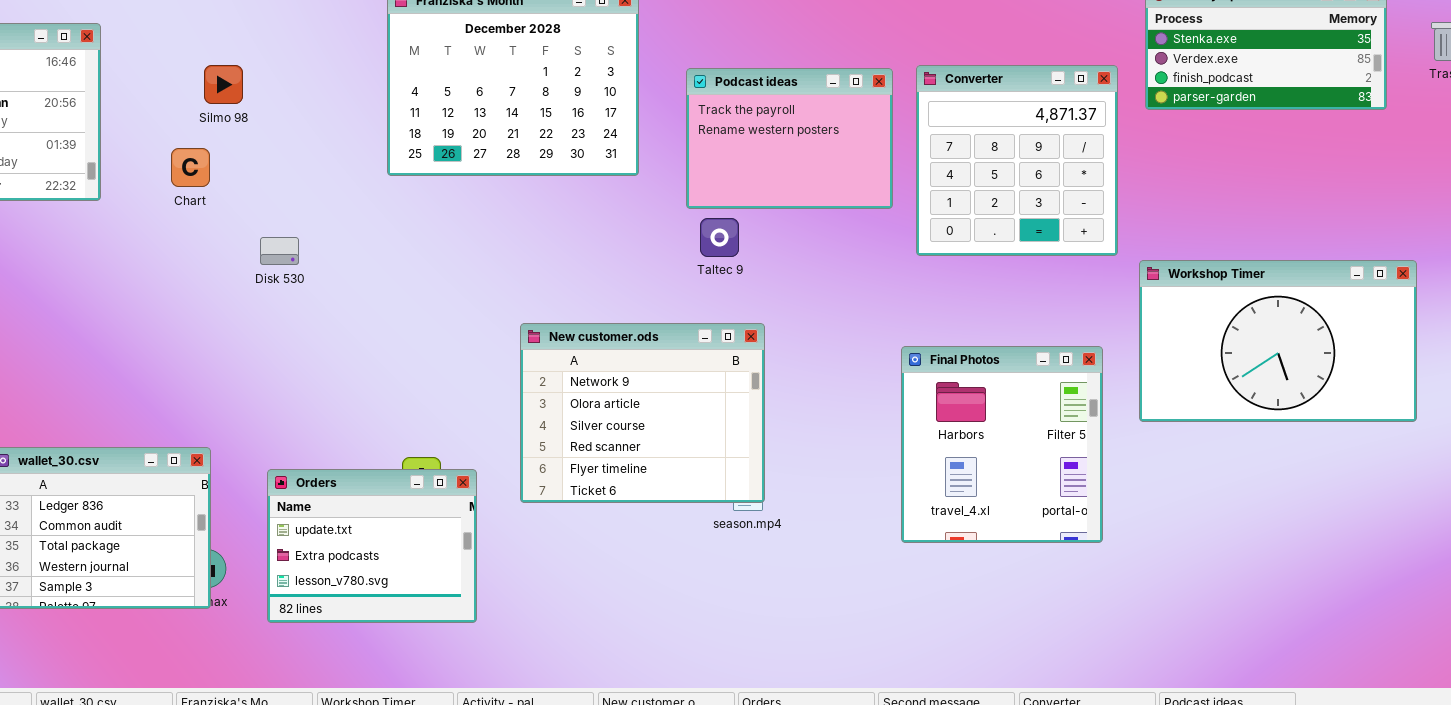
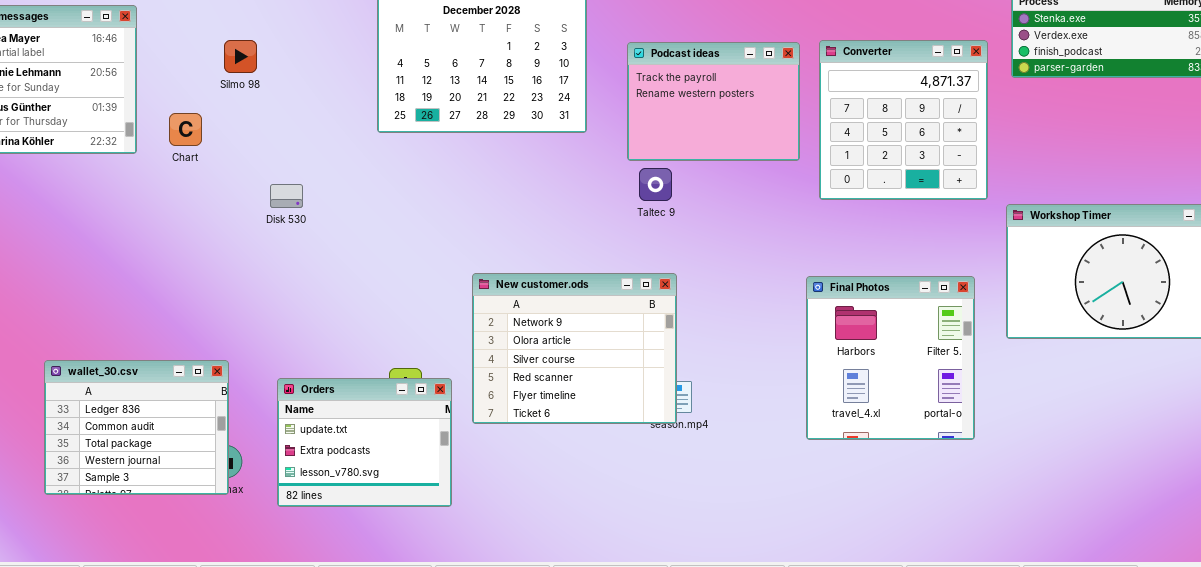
Chart: [171,148,210,187] -> [169,113,202,146], moved
New customer.ods: [520,323,765,503] -> [472,273,677,424], moved

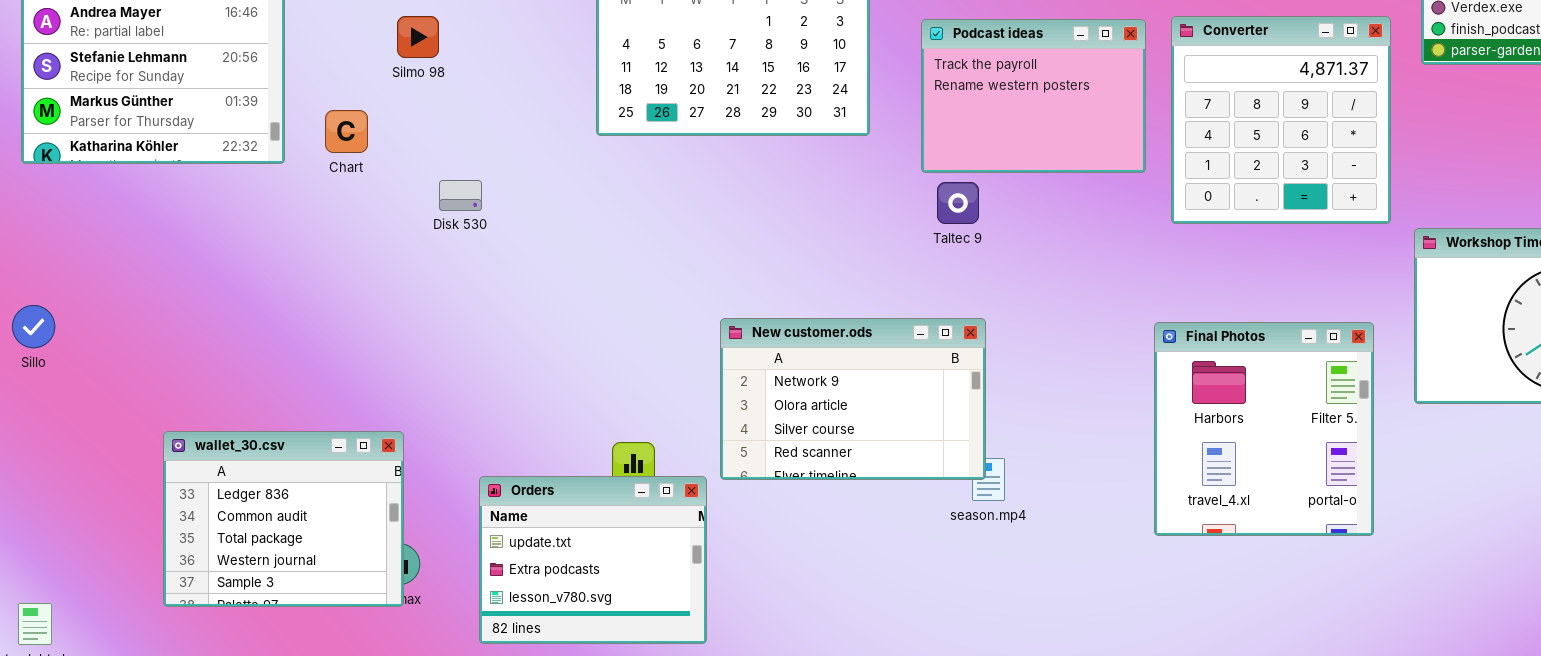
Disk 530: [270,184,303,208] -> [439,180,482,211], moved
New customer.ods: [472,273,677,424] -> [720,318,986,480], resized
Orders: [277,378,452,507] -> [479,476,707,644], moved

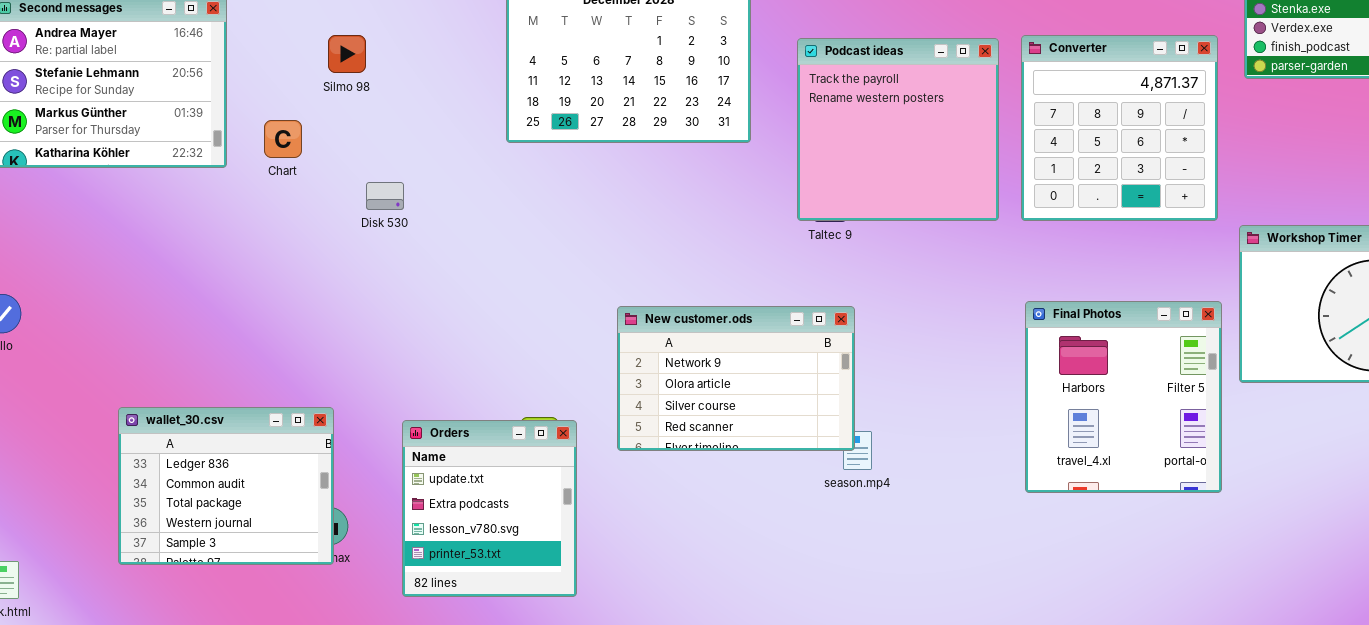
Podcast ideas: [921,19,1146,173] -> [797,38,999,221], resized
Final Photos: [1154,322,1374,536] -> [1025,301,1222,493], moved
Orders: [479,476,707,644] -> [402,420,577,597], resized

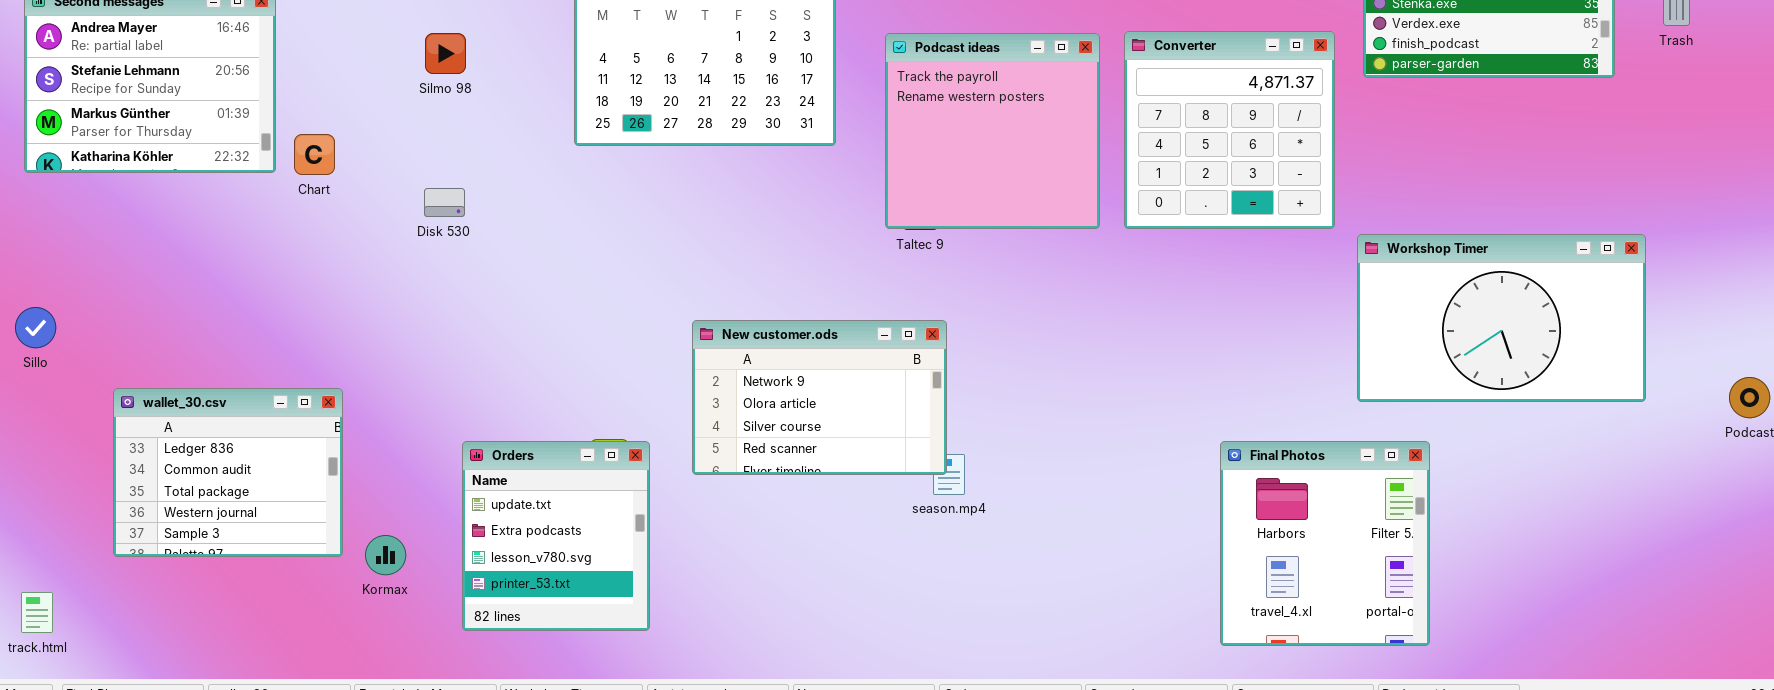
Silmo 98: [328,35,366,73] -> [425,33,466,74], moved
Chart: [264,120,302,158] -> [294,134,335,175], moved
Final Photos: [1025,301,1222,493] -> [1220,441,1430,646], moved
wallet_30.csv: [118,407,334,565] -> [113,388,343,557], moved

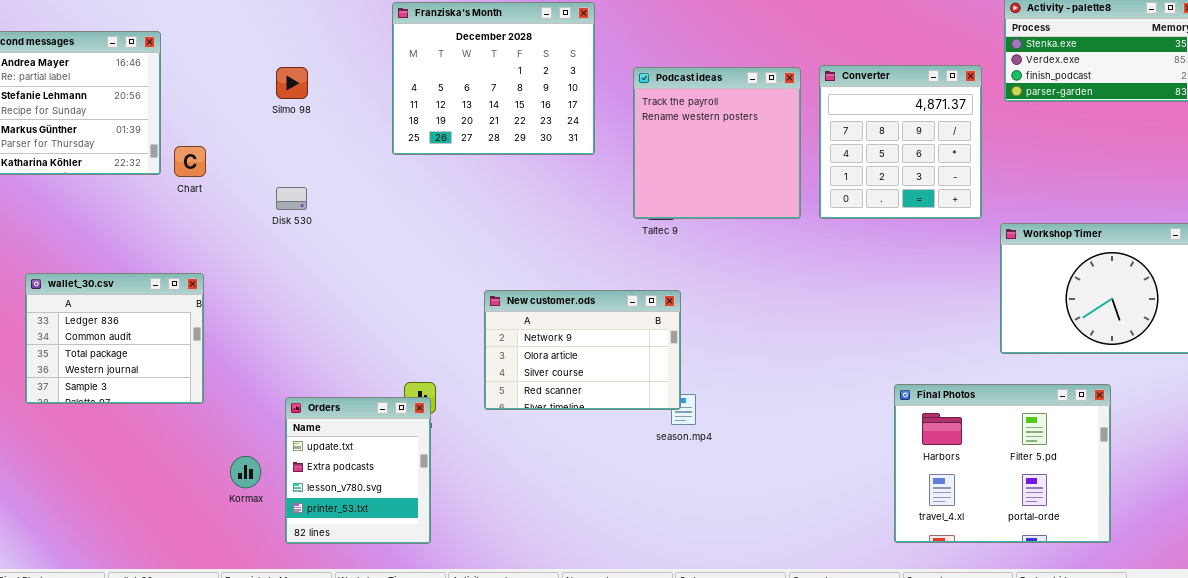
wallet_30.csv: [113,388,343,557] -> [25,273,204,404], moved
Orders: [462,441,650,631] -> [285,397,431,544], moved
Final Photos: [1220,441,1430,646] -> [894,384,1111,543], resized

